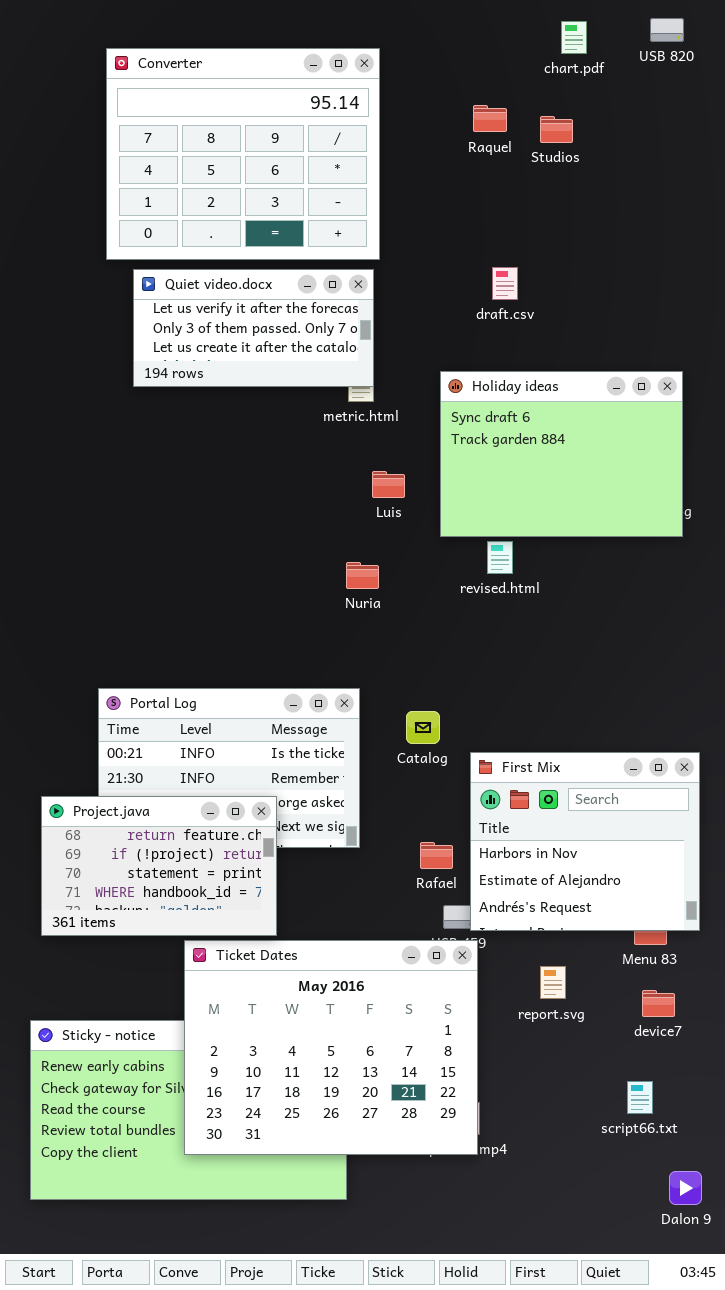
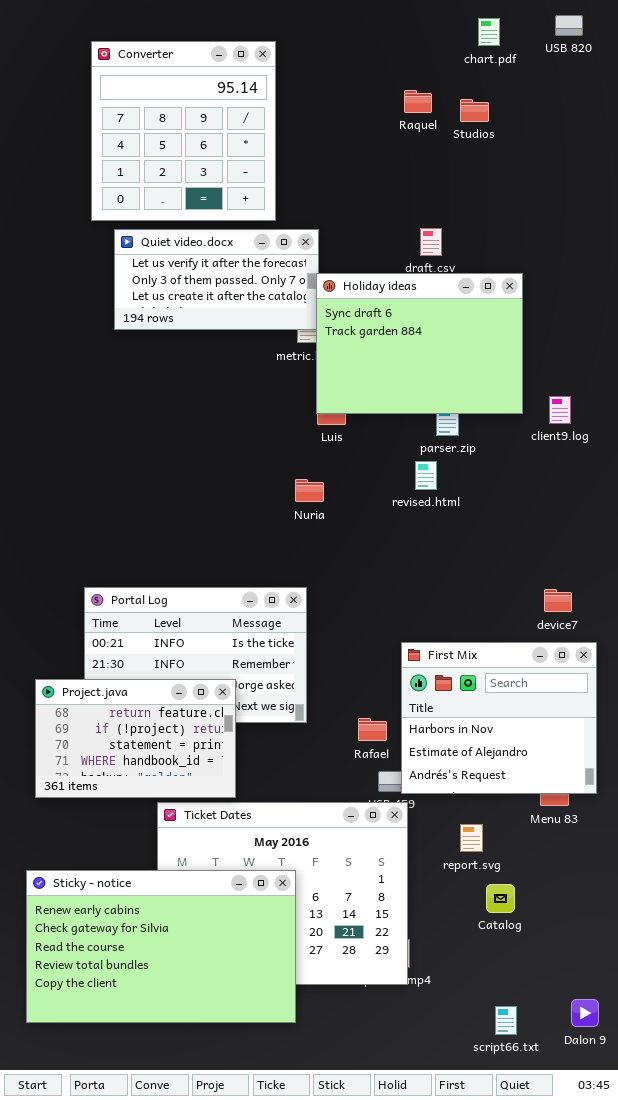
Converter: [106,48,380,260] -> [91,41,276,221], resized
Holiday ideas: [440,371,683,537] -> [316,273,523,414], moved
Catalog: [406,711,440,744] -> [486,884,515,913], moved
device7: [642,990,675,1017] -> [544,589,572,612], moved
Sticky - notice: [30,1020,347,1200] -> [26,870,296,1023], raised
script66.txt: [627,1081,653,1114] -> [495,1006,517,1035], moved

